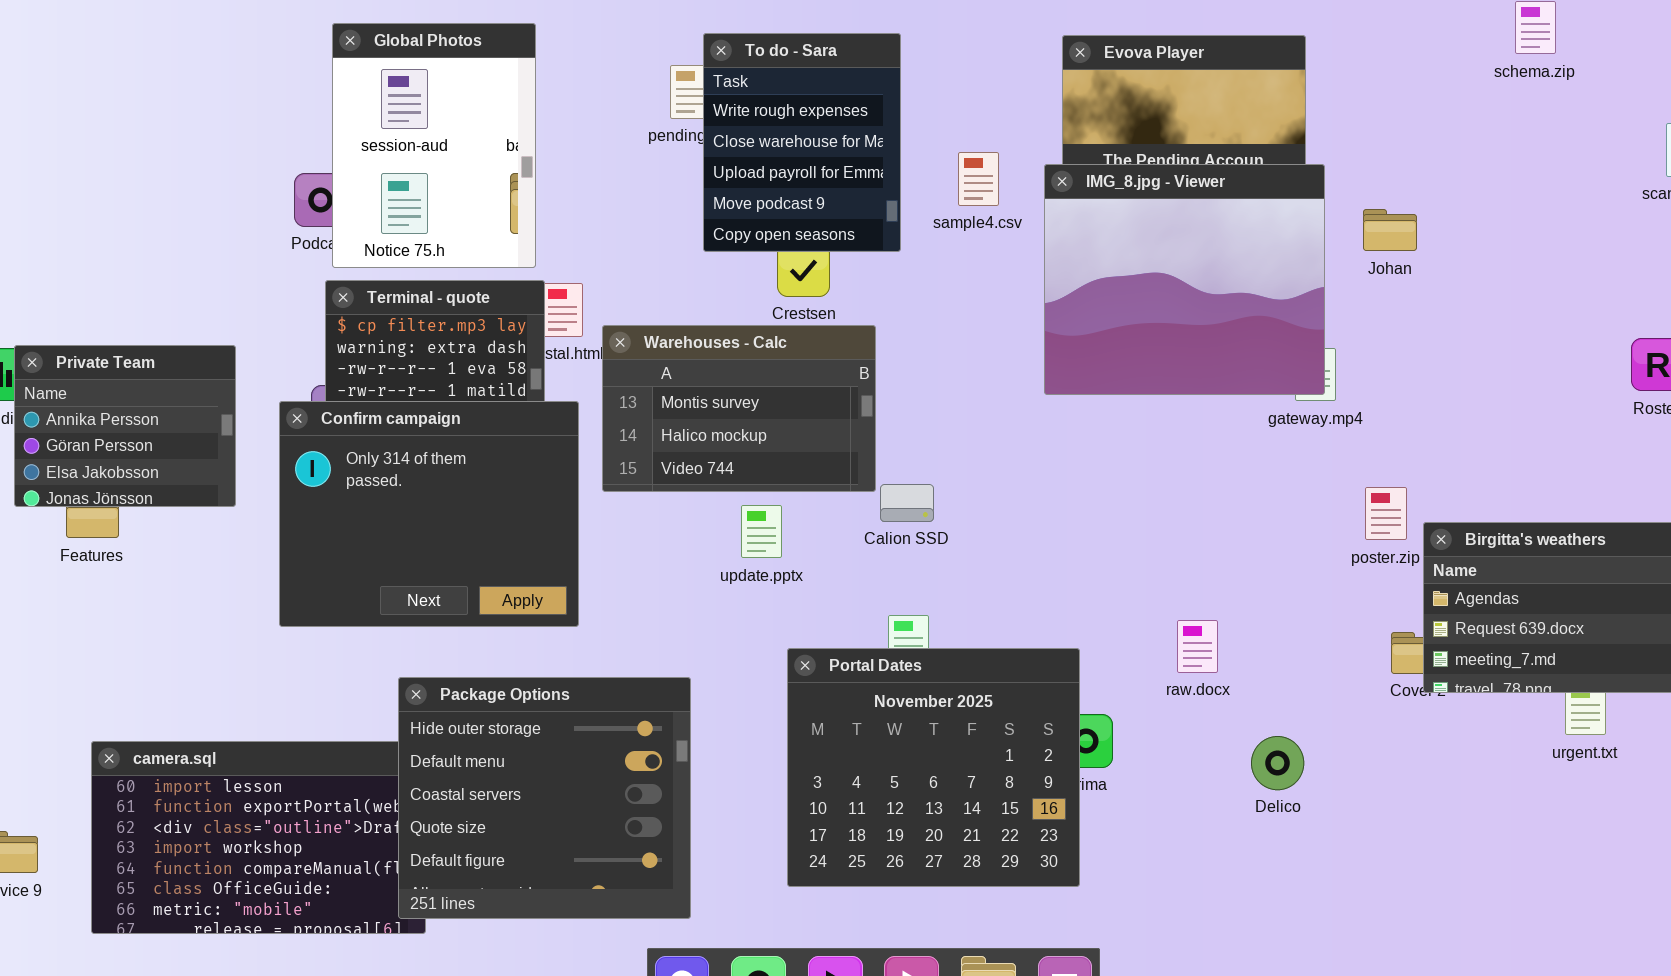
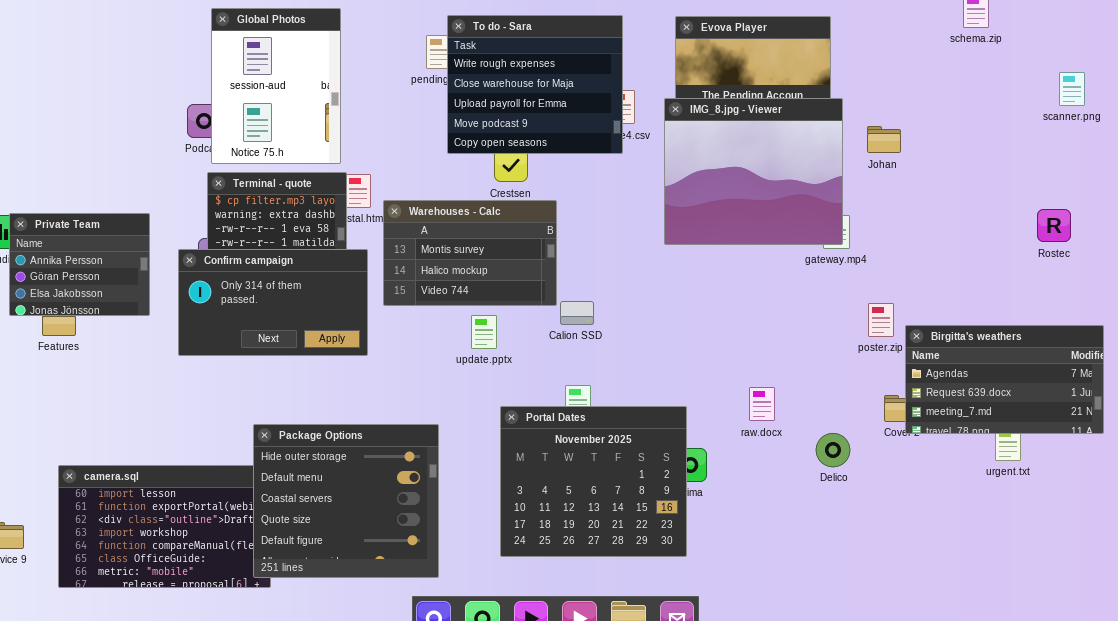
To do - Sara: [703,33,901,252] -> [447,15,623,154], resized
Confirm campaign: [279,401,579,627] -> [178,249,368,356], resized
Delico: [1251,736,1304,790] -> [816,433,850,467], moved

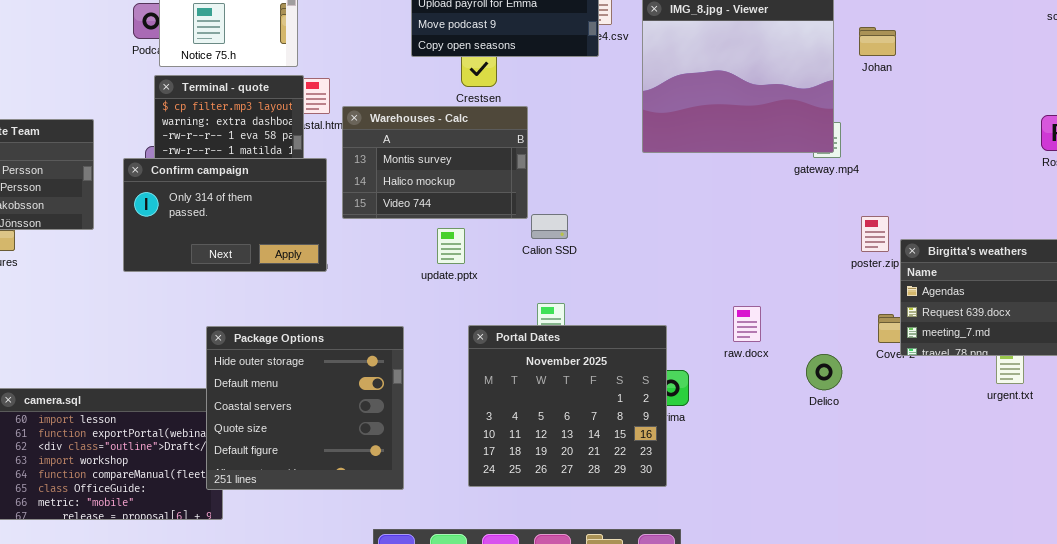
Package Options: [253,424,439,578] -> [206,326,404,490], moved

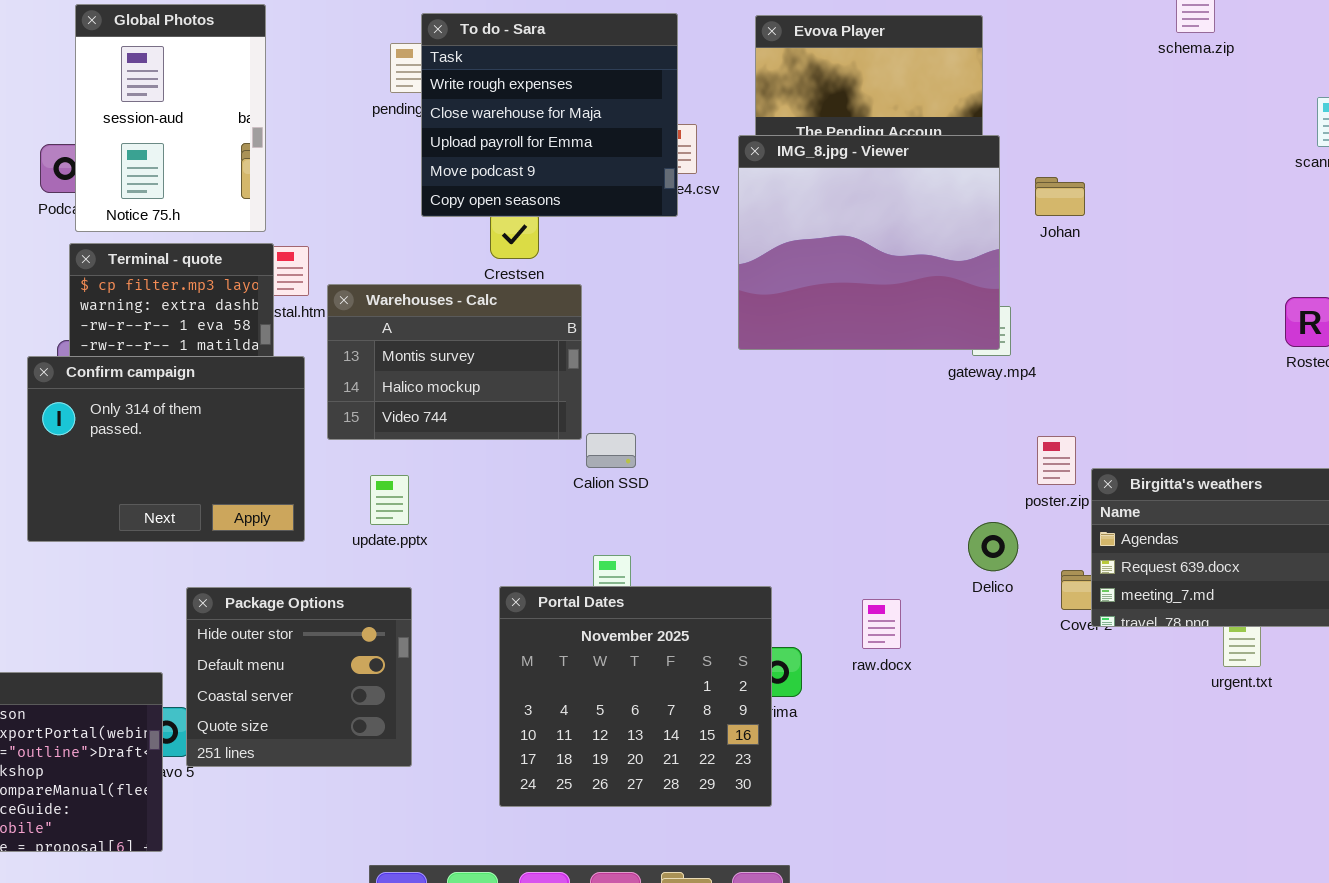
Confirm campaign: [123,158,327,272] -> [27,356,305,542], resized
update.pptx: [437,228,465,264] -> [370,475,409,525], moved
raw.docx: [733,306,761,342] -> [862,599,901,649], moved
Package Options: [206,326,404,490] -> [186,587,412,767], resized
Delico: [806,354,842,390] -> [968,522,1018,571], moved

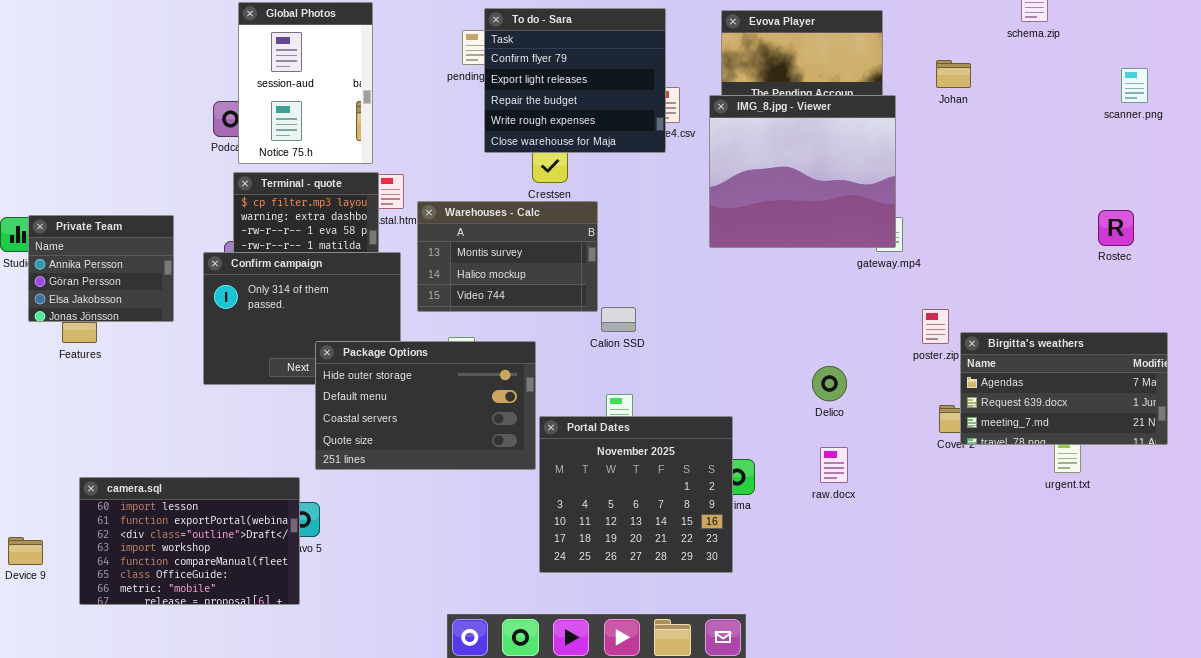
To do - Sara: [421,13,678,217] -> [484,8,666,153], scrolled up 3 rows
Johan: [1035,177,1085,216] -> [936,60,971,88], moved
Delico: [968,522,1018,571] -> [812,366,847,401], moved
Package Options: [186,587,412,767] -> [315,341,536,470], moved, resized
raw.docx: [862,599,901,649] -> [820,447,848,483], moved

